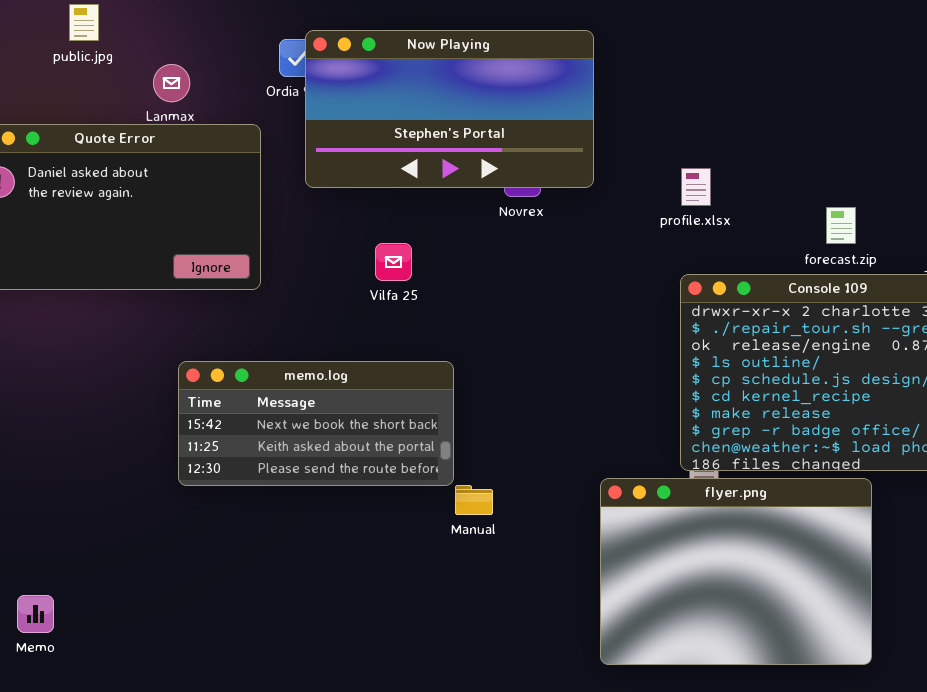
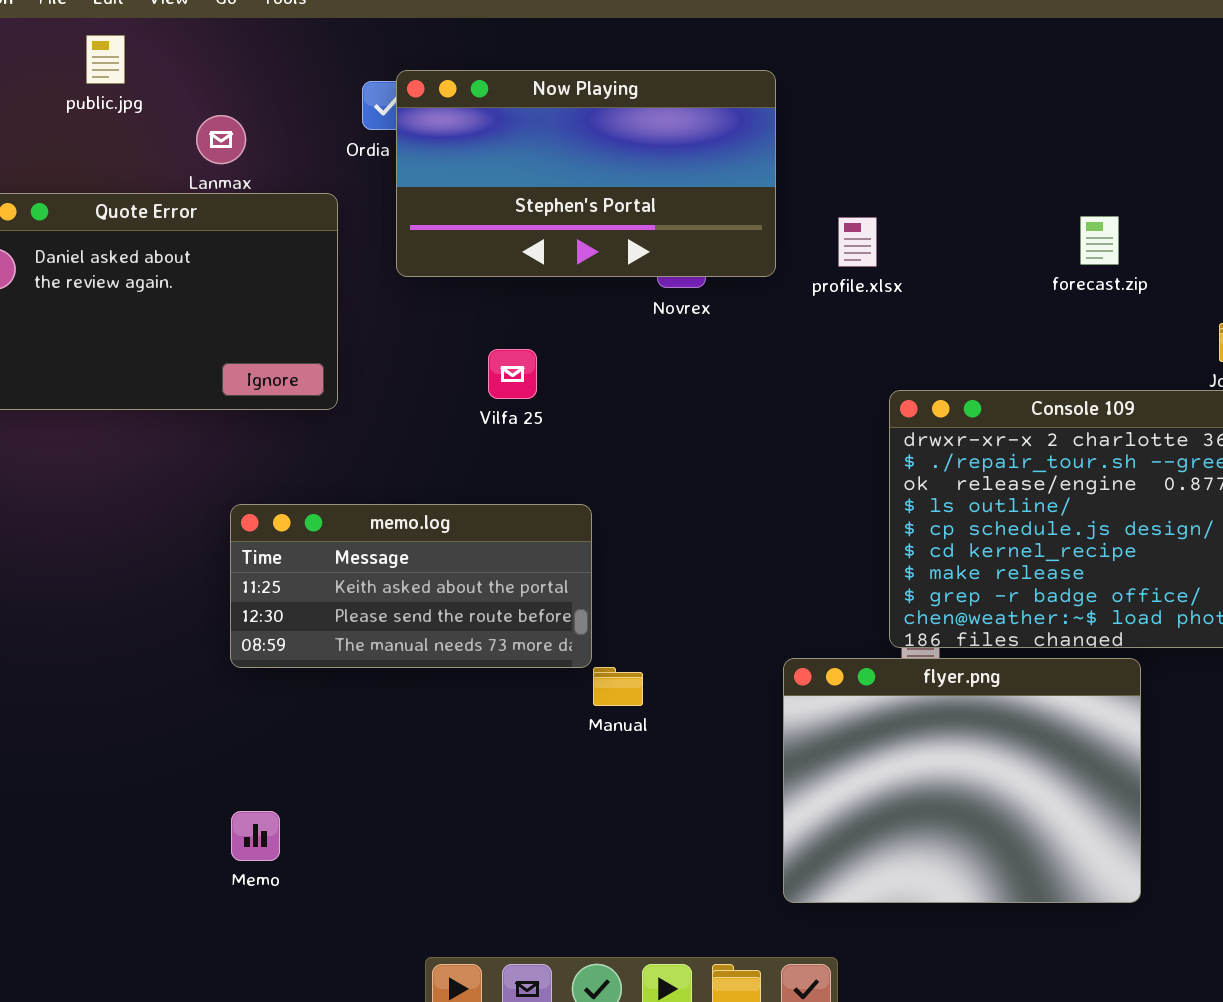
profile.xlsx: [681,168,711,206] -> [838,217,877,267], moved
forecast.zip: [826,207,856,244] -> [1080,216,1119,265], moved
memo.log: [178,361,454,486] -> [230,504,592,668], scrolled down 1 row
Memo: [17,595,54,633] -> [231,811,280,861], moved

